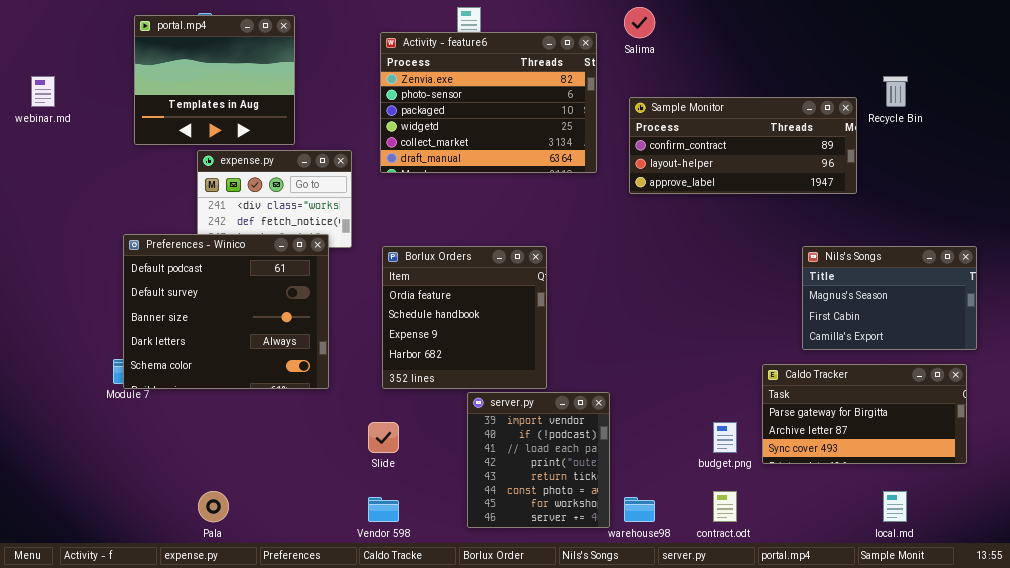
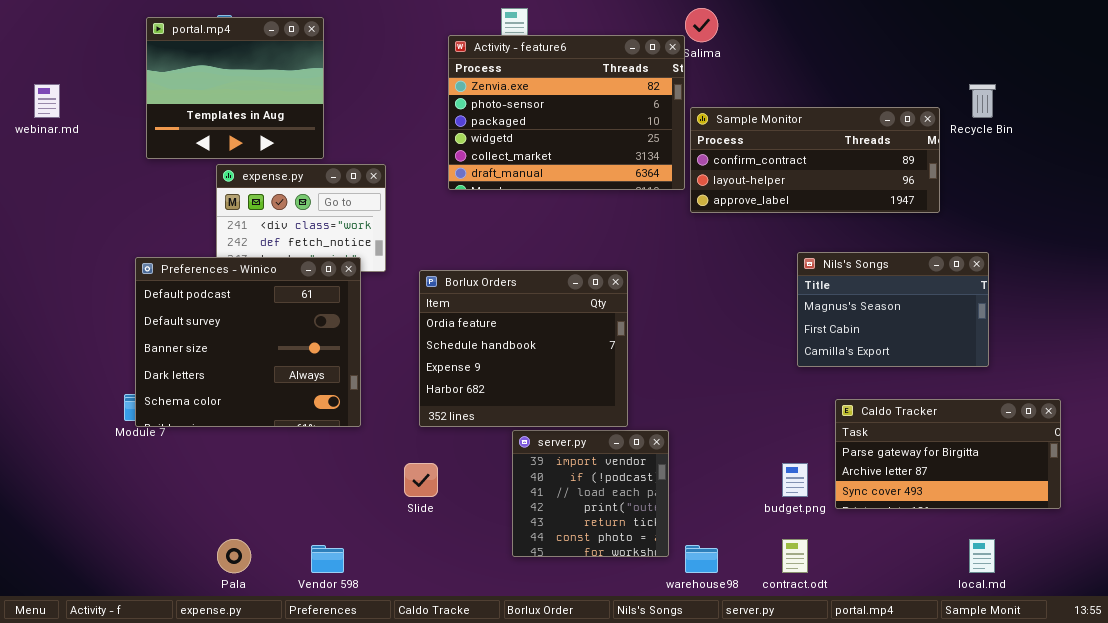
Activity - feature6: [380,32,597,173] -> [448,35,685,190], moved
Borlux Orders: [382,246,547,389] -> [419,270,628,427], resized
Nils's Songs: [802,246,977,350] -> [797,252,989,367], moved
server.py: [467,392,610,528] -> [512,430,669,557], resized
Vendor 598: [368,497,399,522] -> [311,545,344,573], moved

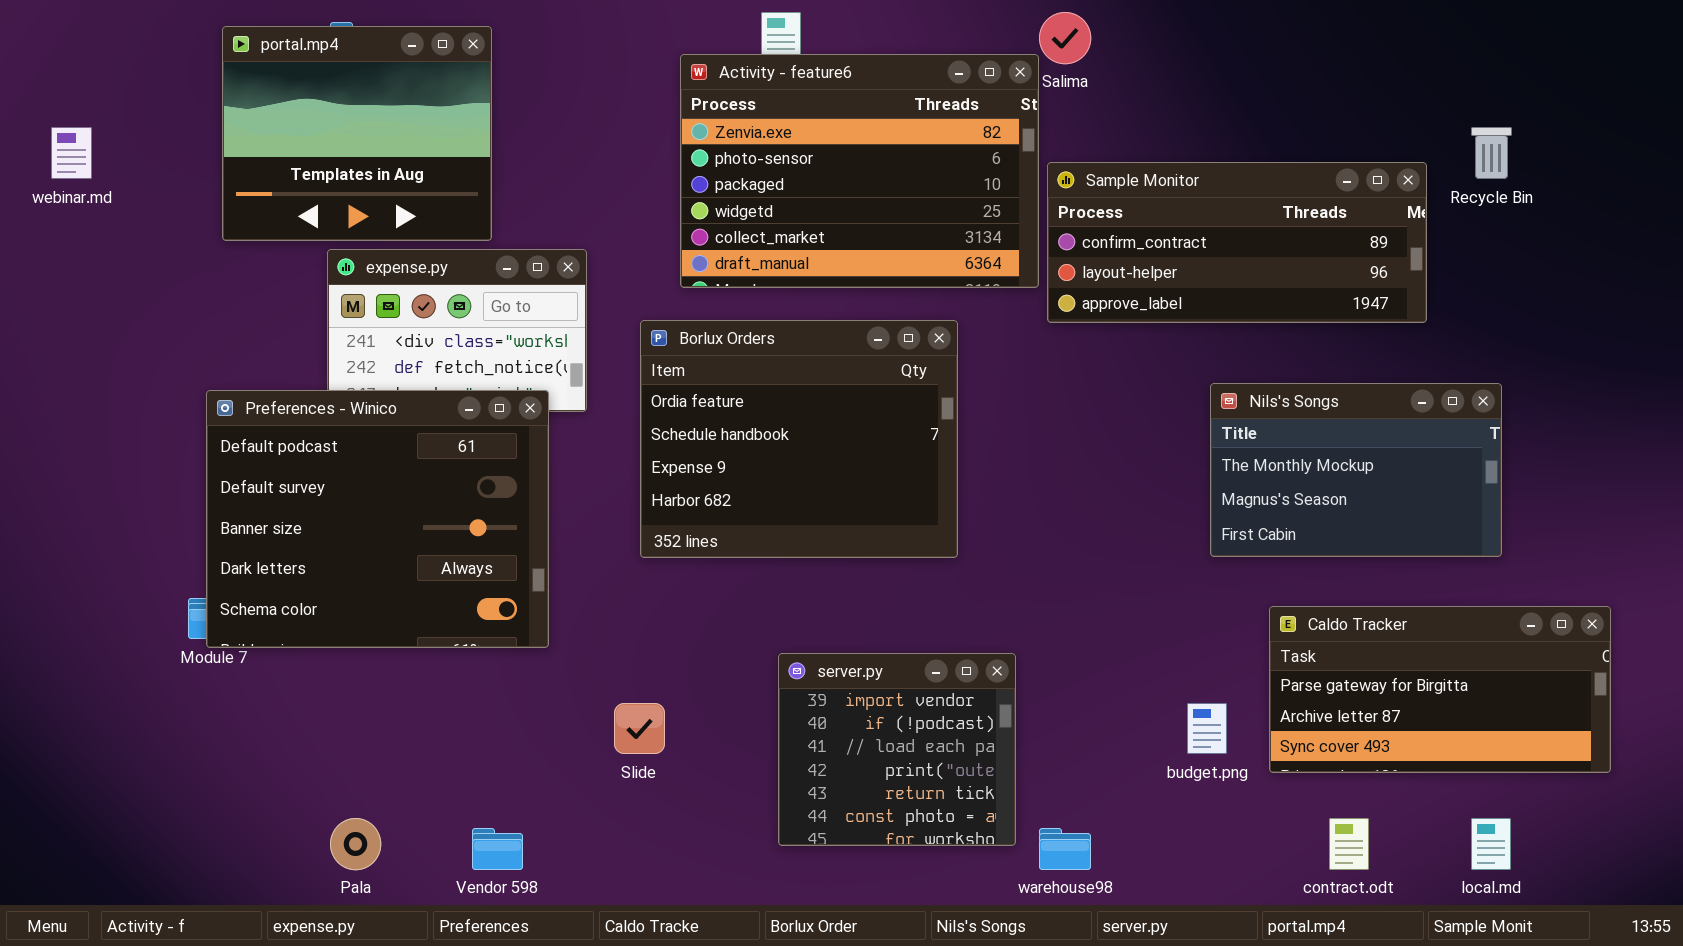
Nils's Songs: [797,252,989,367] -> [1210,383,1502,557], scrolled up 1 row
Borlux Orders: [419,270,628,427] -> [640,320,958,558], moved
contract.odt: [782,539,808,573] -> [1329,818,1369,870], moved

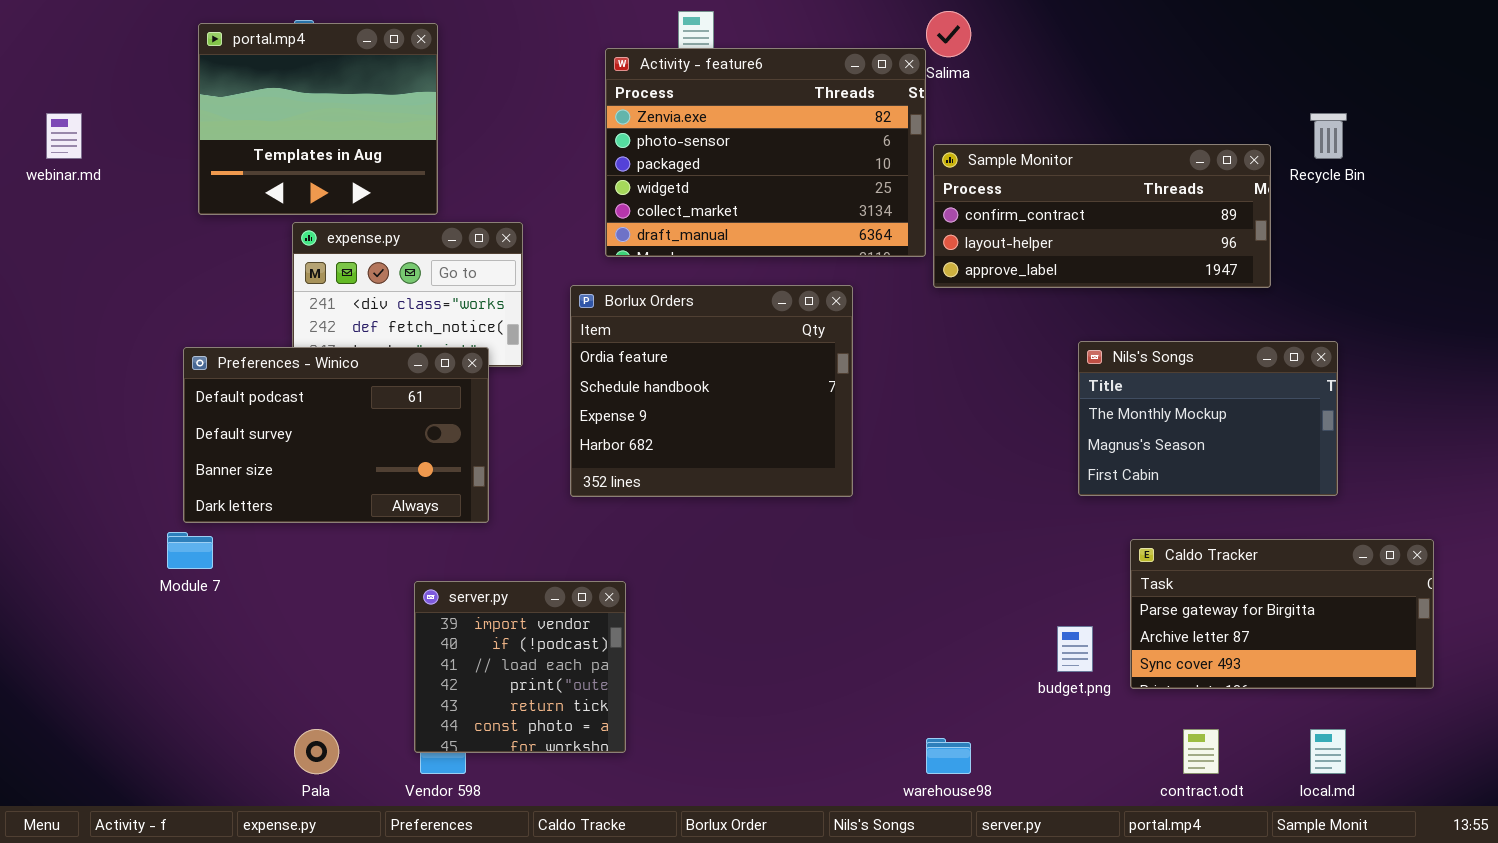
Preferences - Winico: [206,390,549,648] -> [183,347,489,523], resized
server.py: [778,653,1016,846] -> [414,581,626,753], moved

